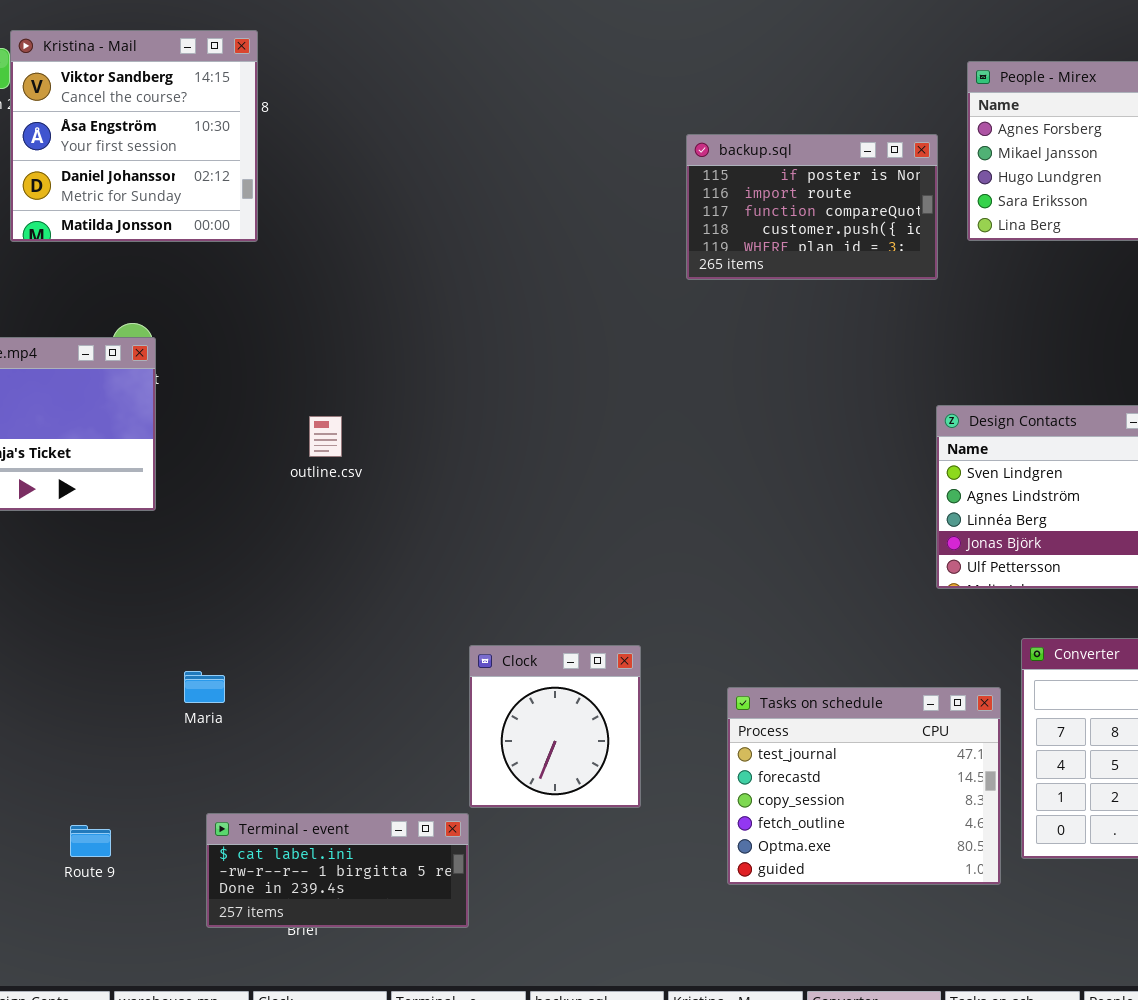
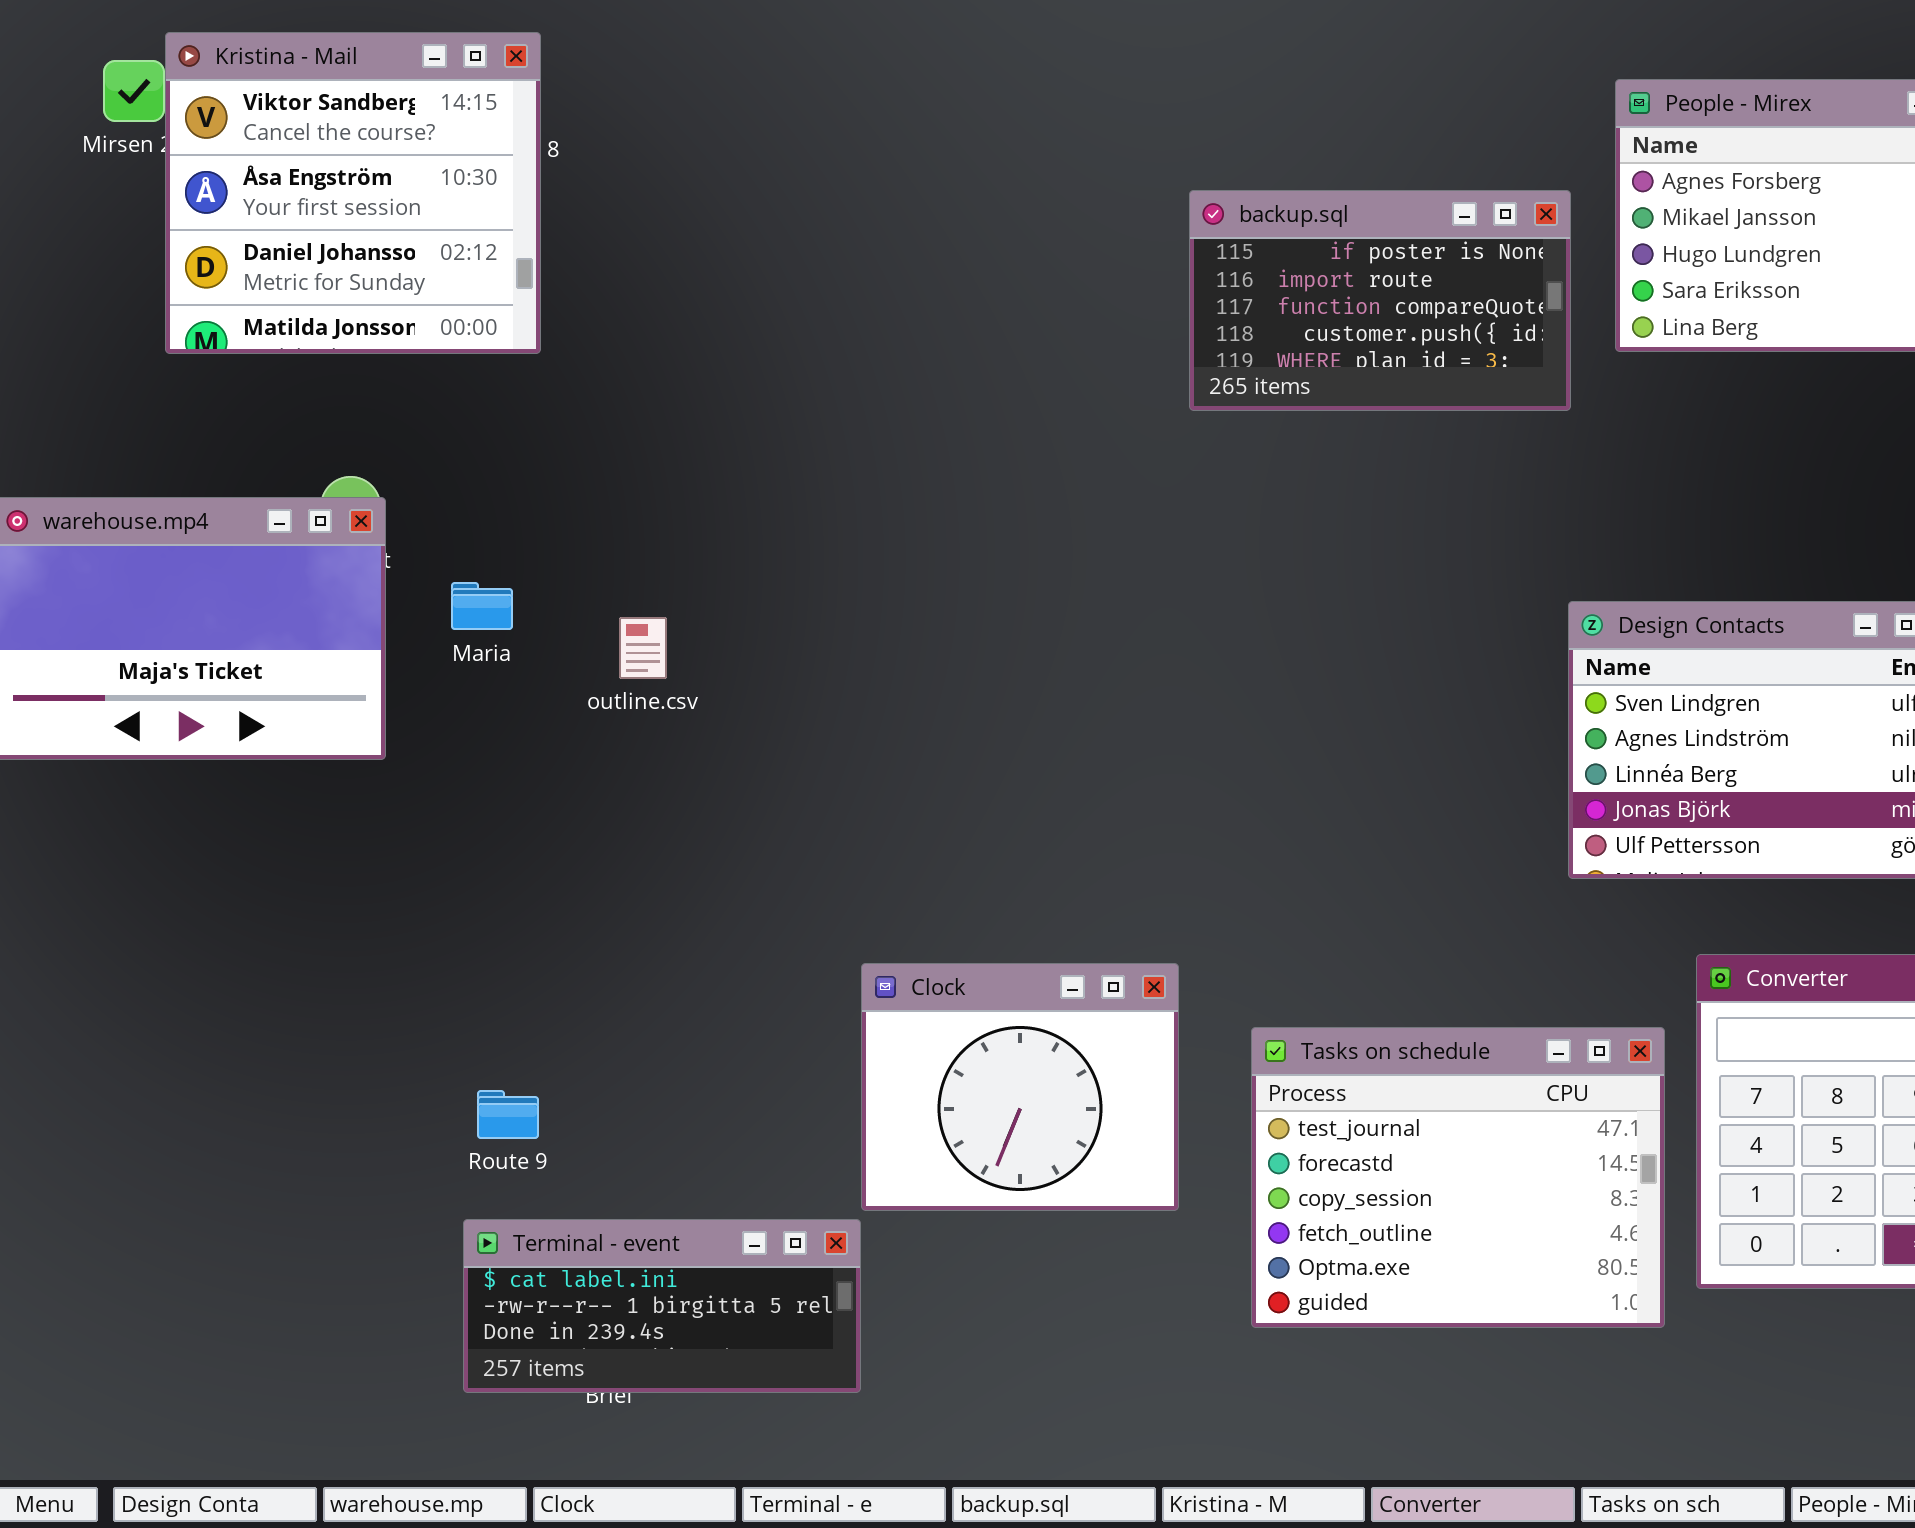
Clock: [469,645,641,808] -> [861,963,1179,1211], resized
Maria: [184,671,225,703] -> [451,582,513,630], moved
Route 9: [70,825,111,857] -> [477,1090,539,1139], moved

